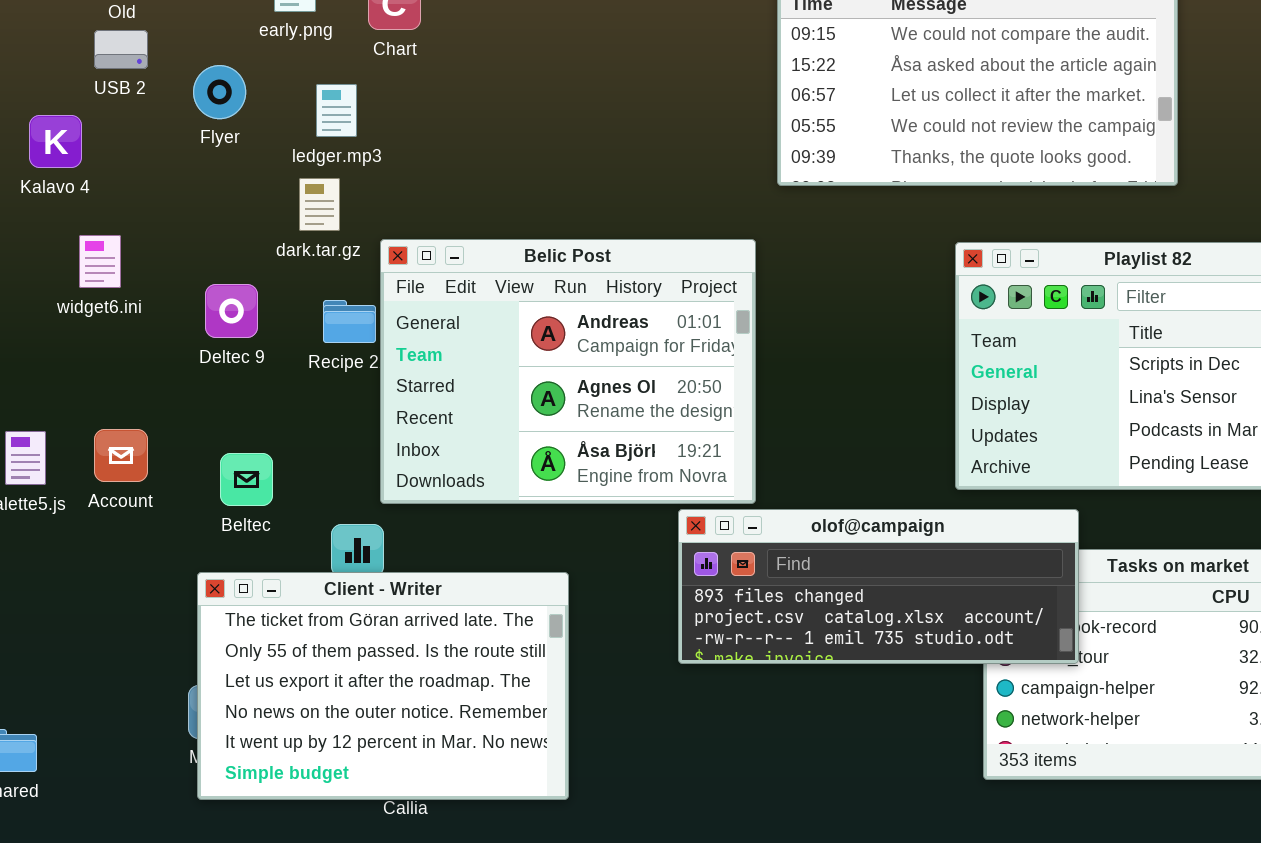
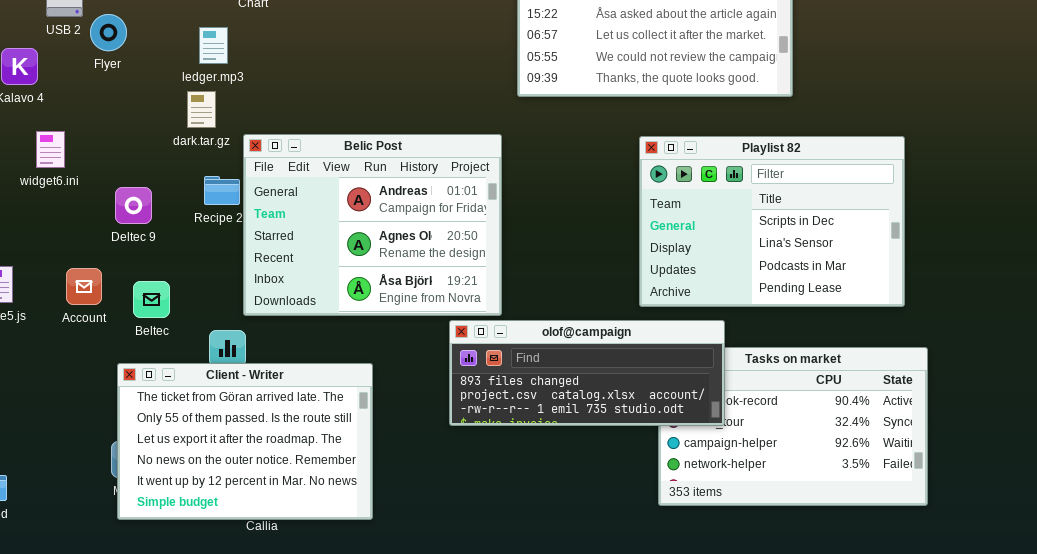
Flyer: [193,65,246,119] -> [90,14,127,51], moved
Deltec 9: [205,284,258,338] -> [115,187,152,224], moved
Account: [94,429,148,482] -> [66,268,102,305], moved

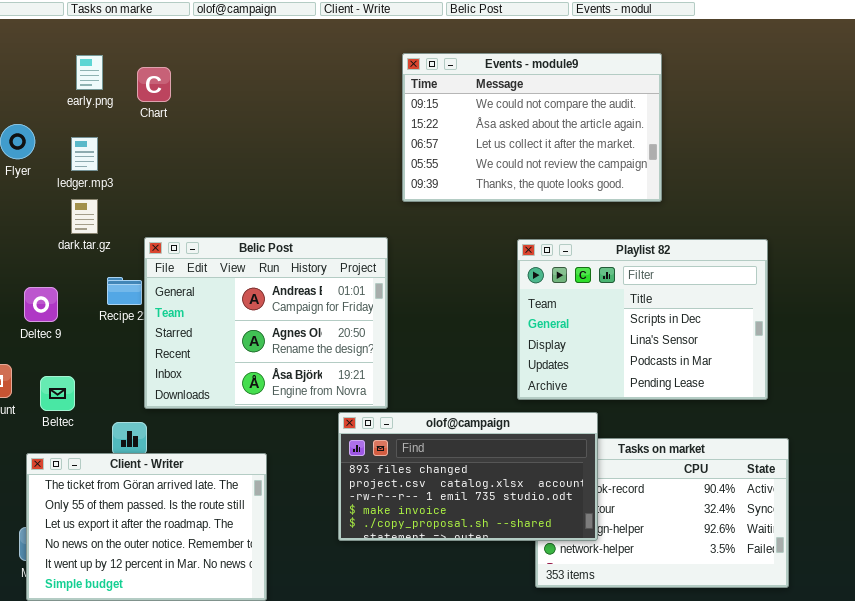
ledger.mp3: [199,27,228,64] -> [71,137,98,171], moved
dark.tar.gz: [187,91,216,128] -> [71,199,98,234], moved
olof@campaign: [449,320,725,426] -> [338,412,598,541], resized

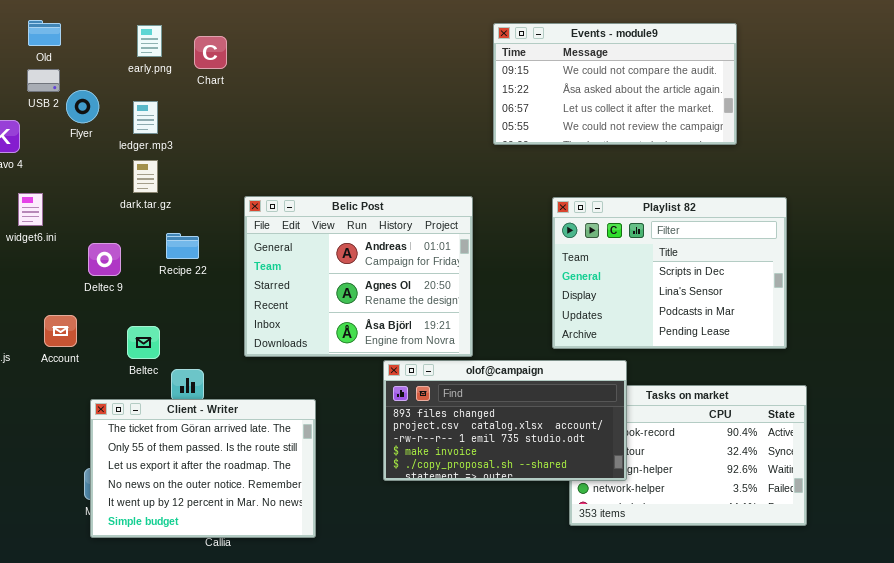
Events - module9: [402,53,662,202] -> [493,23,737,145], moved, resized
Belic Post: [144,237,388,409] -> [244,196,473,357], moved
Beltec: [40,376,75,411] -> [127,326,160,359], moved

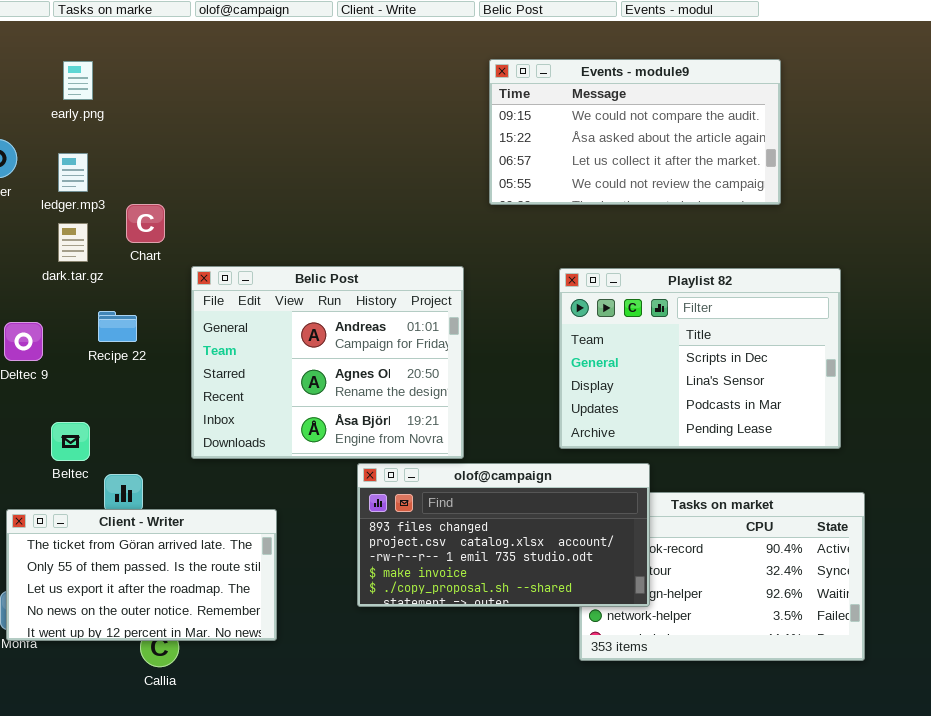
Chart: [194,36,227,69] -> [126,204,165,243], moved
Client - Writer: [90,399,316,538] -> [6,509,277,641], resized

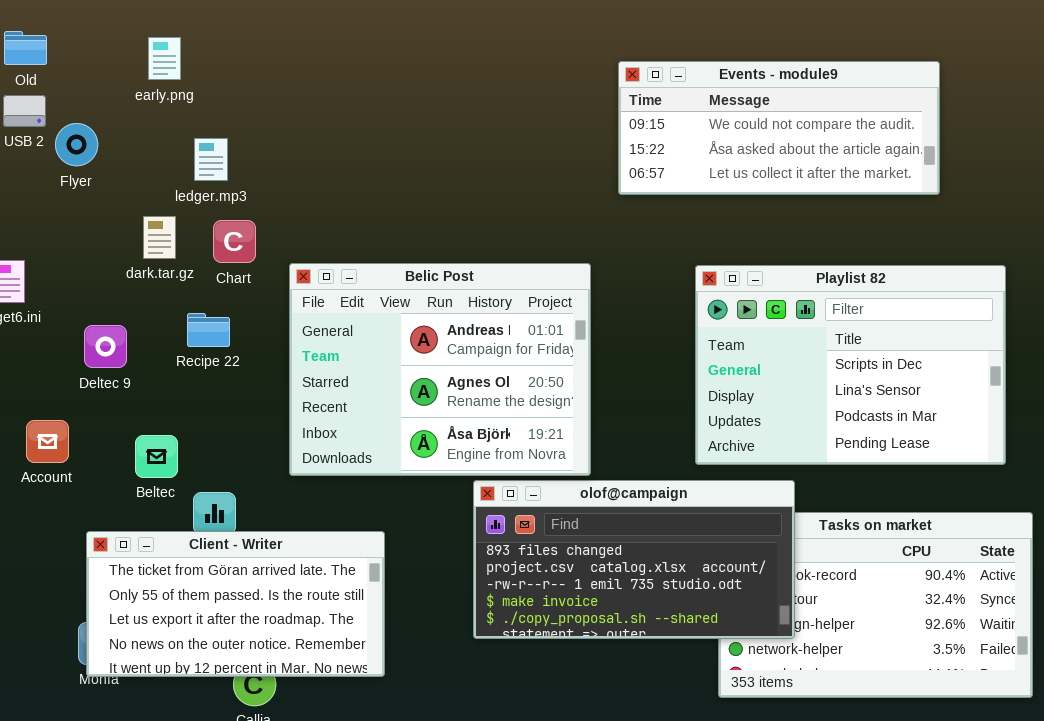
Events - module9: [489,59,781,205] -> [618,61,940,195], resized
ledger.mp3: [58,153,88,192] -> [194,138,228,181], moved
Chart: [126,204,165,243] -> [213,220,256,263], moved

